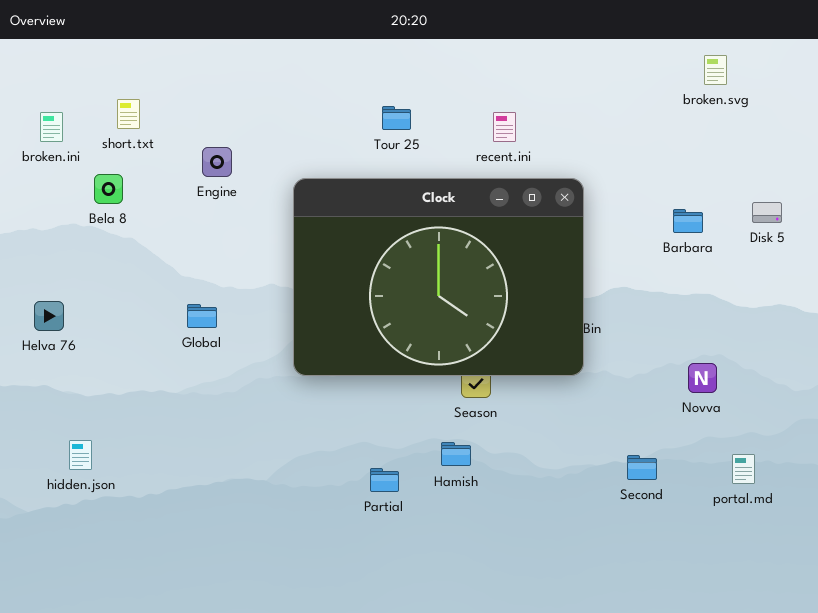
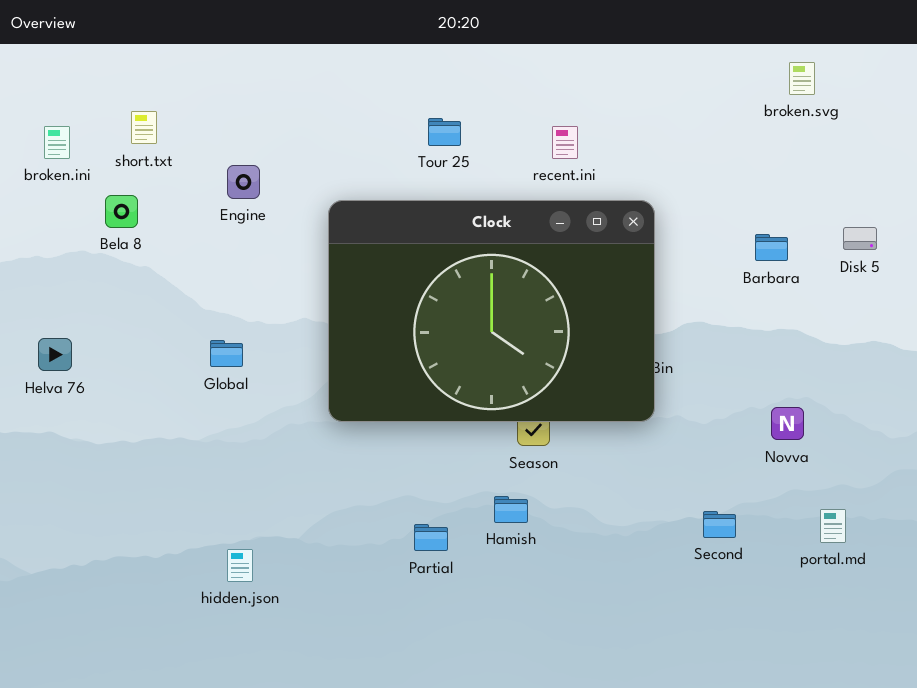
hidden.json: [69,440,92,470] -> [227,549,253,582], moved

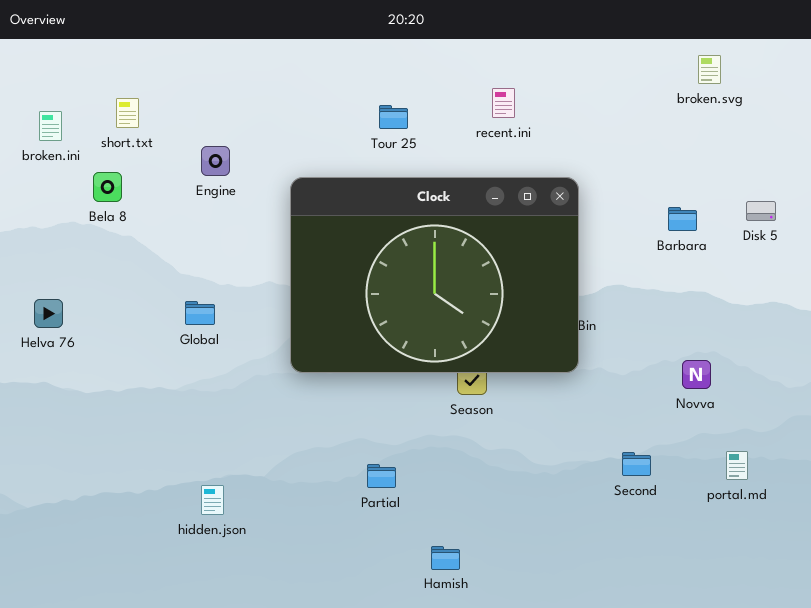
recent.ini: [552,126,578,159] -> [492,88,515,118], moved
Hamish: [494,496,528,523] -> [431,546,460,570], moved

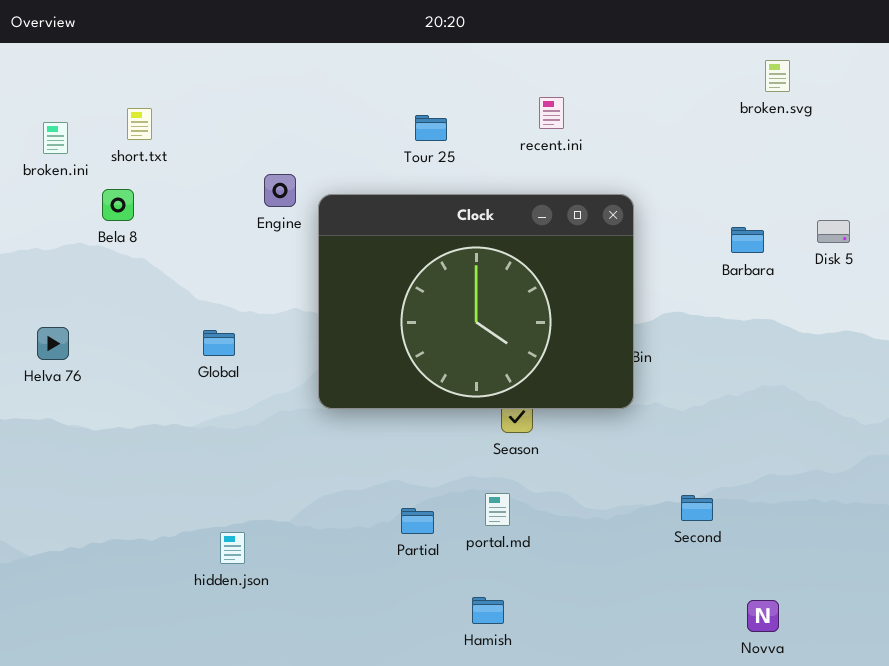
Engine: [201,146,230,176] -> [264,174,296,207], moved
Novva: [682,360,711,389] -> [747,600,779,632], moved
portal.md: [726,451,748,480] -> [485,493,510,526], moved

